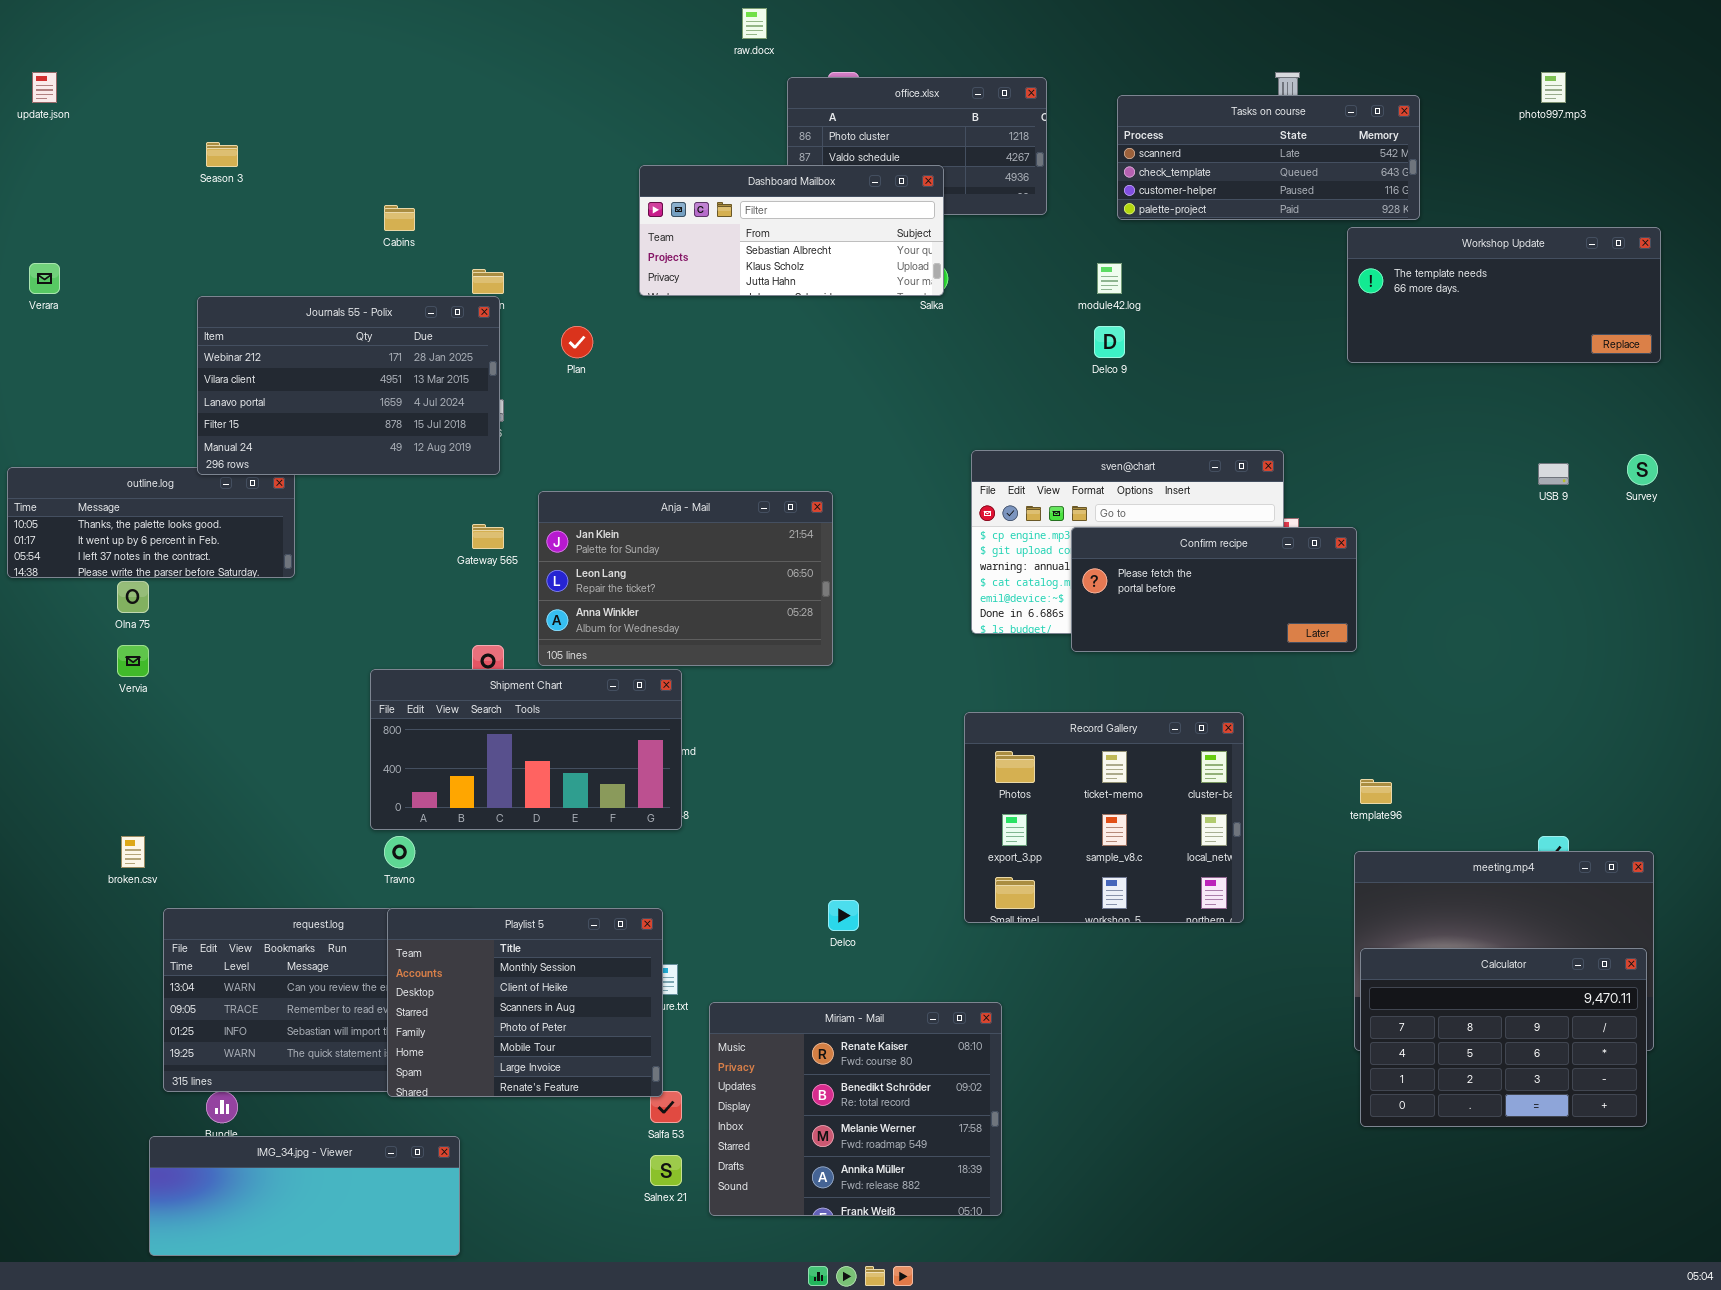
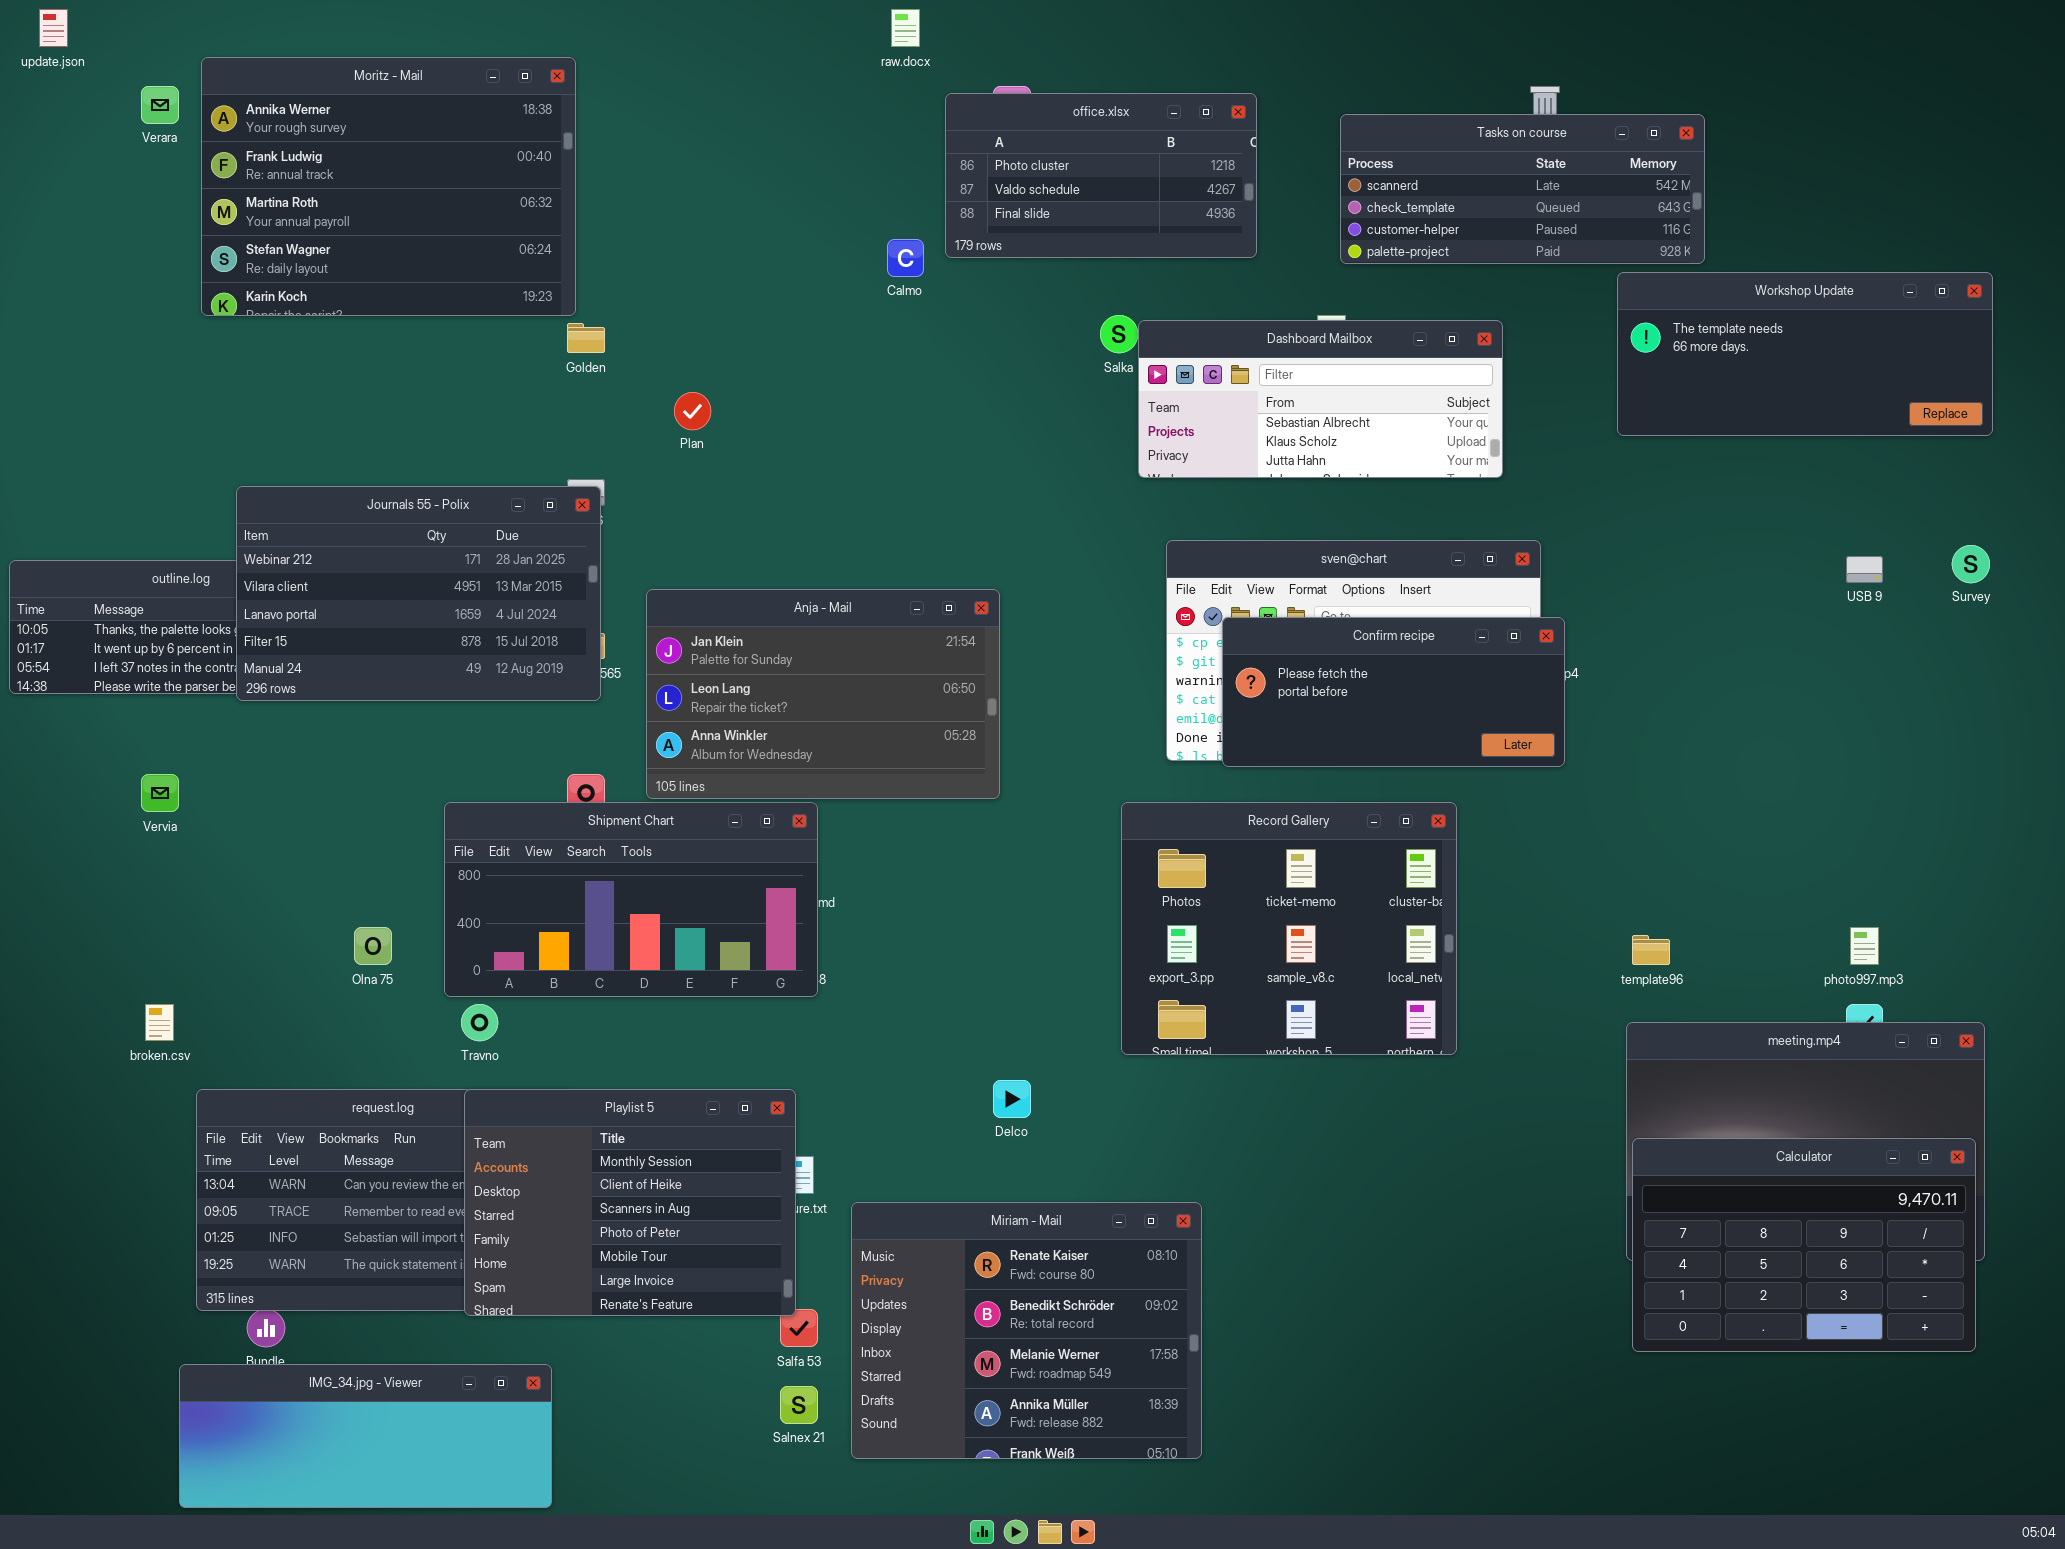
Moritz - Mail: none -> [201,57,576,316], opened
update.json: [32,72,57,103] -> [39,9,68,47], moved
photo997.mp3: [1541,72,1566,103] -> [1850,927,1879,965], moved
Dashboard Mailbox: [639,165,944,296] -> [1138,320,1503,478], moved
Verara: [29,263,60,294] -> [141,86,179,124], moved
Journals 55 - Polix: [197,296,500,475] -> [236,486,601,701], moved
Confirm recipe: [1071,527,1357,652] -> [1222,617,1565,767], moved
Olna 75: [117,581,149,613] -> [354,927,392,965], moved
Record Gallery: [964,712,1244,923] -> [1121,802,1457,1055], moved

